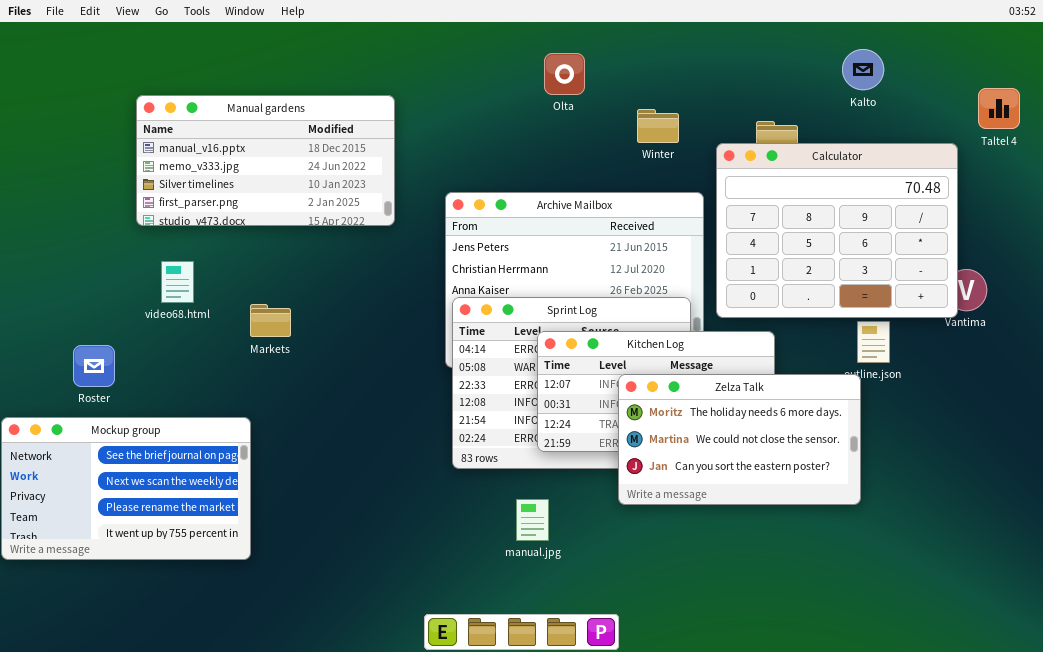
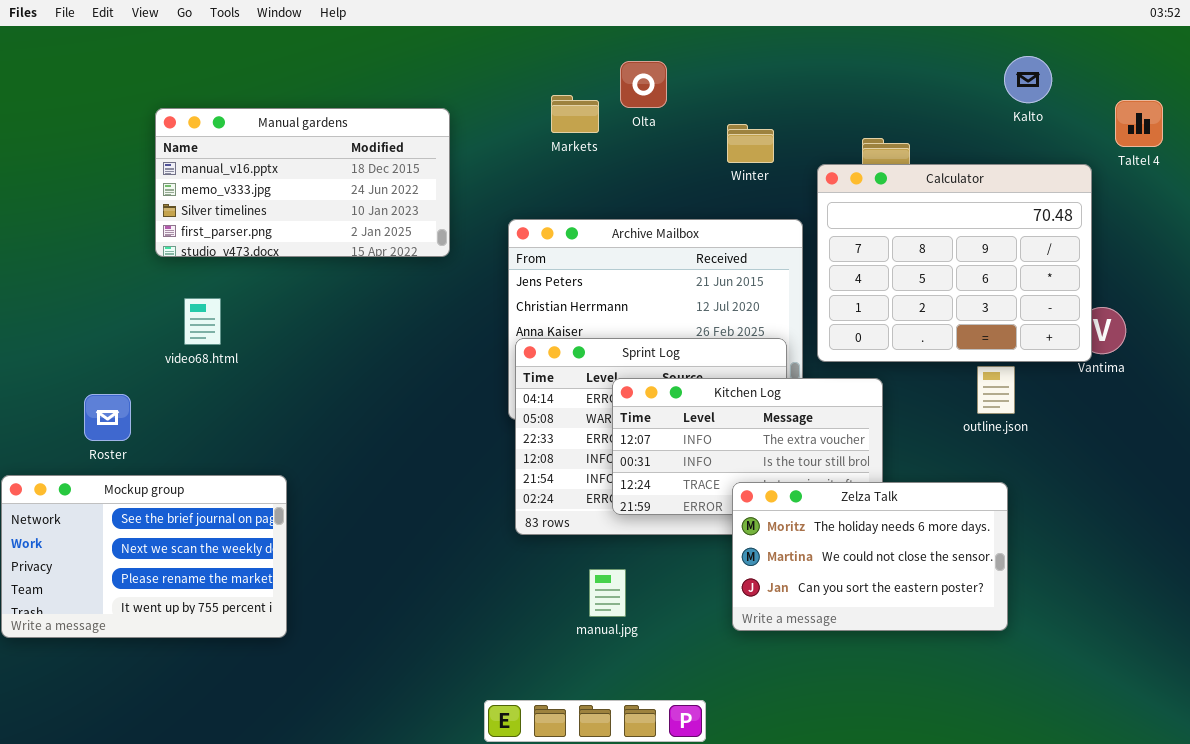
Kalto: [842,49,884,90] -> [1004,56,1052,103], moved
Markets: [250,304,291,337] -> [551,95,599,133], moved
Zelza Talk: [618,374,861,505] -> [732,482,1008,631], moved

